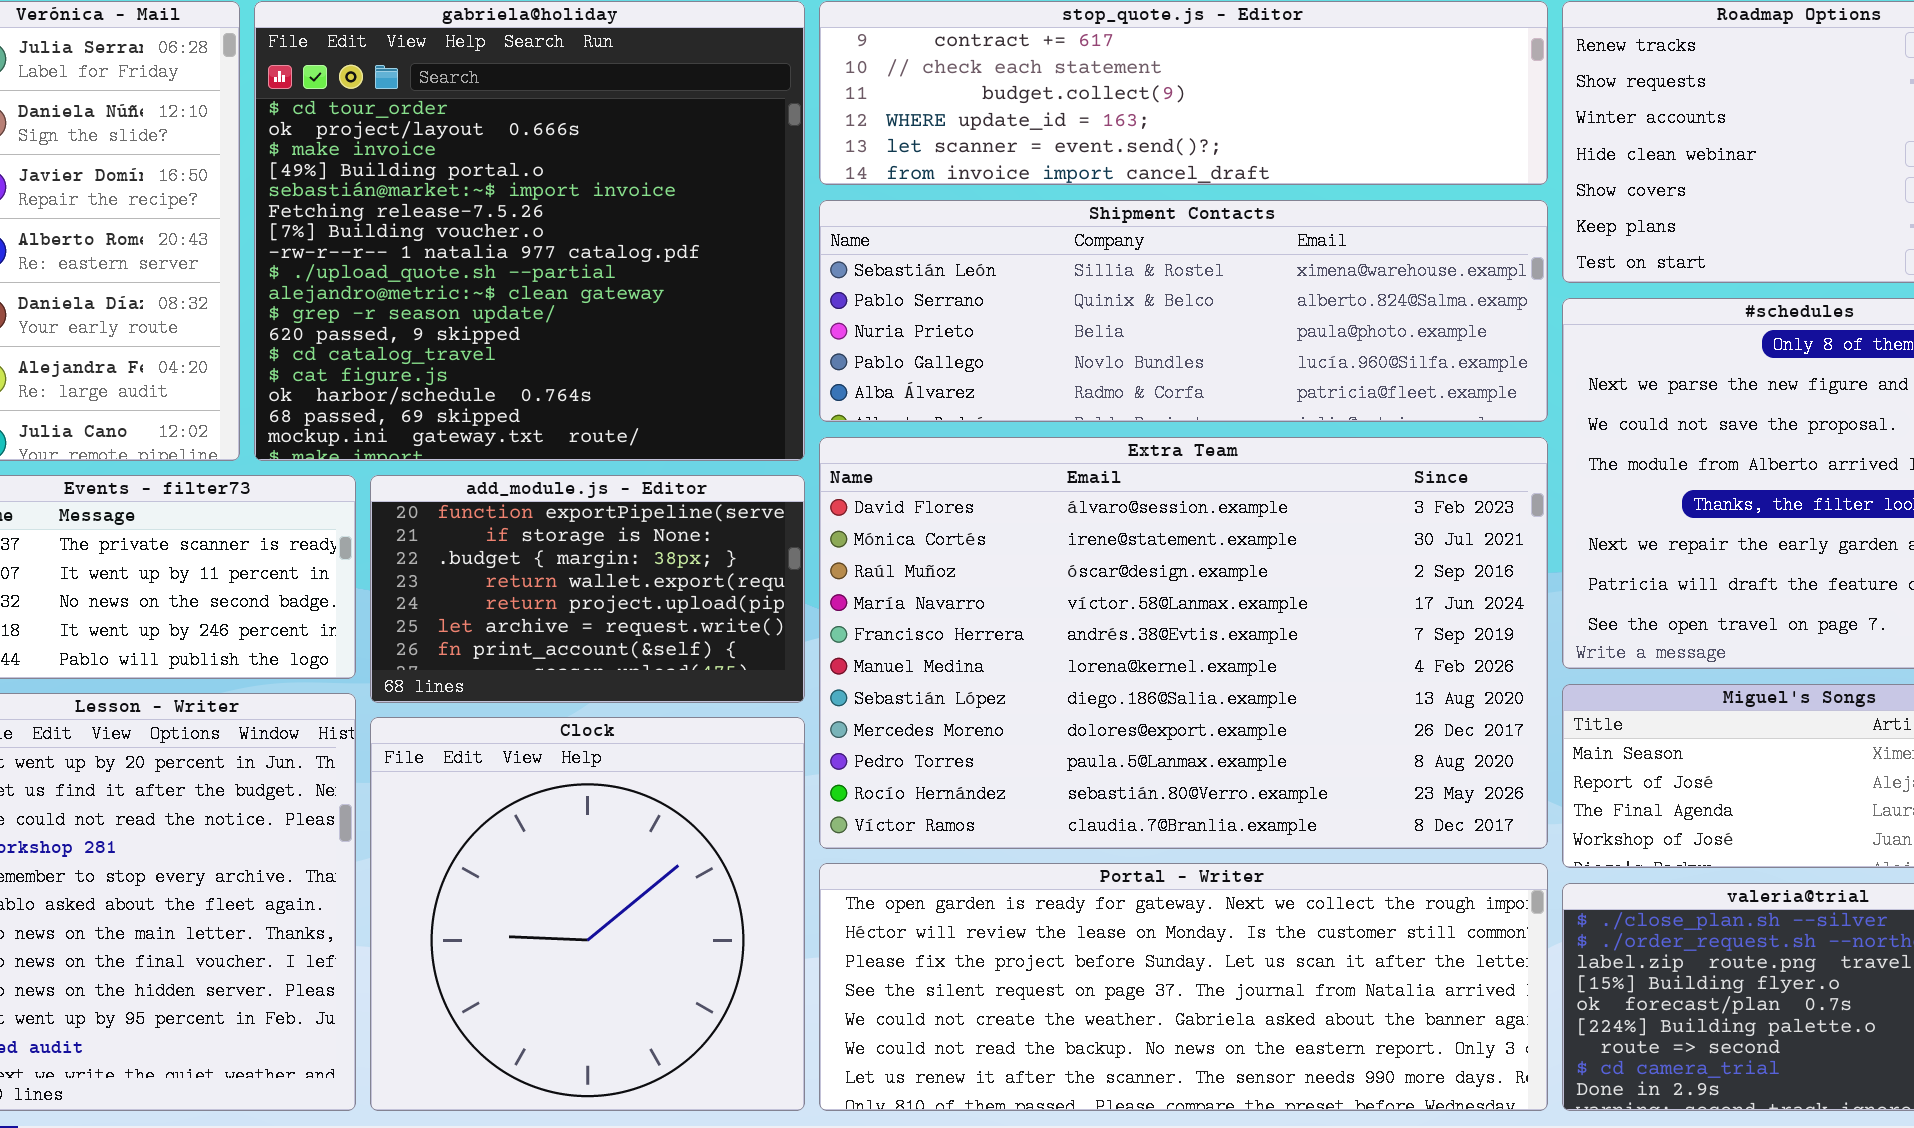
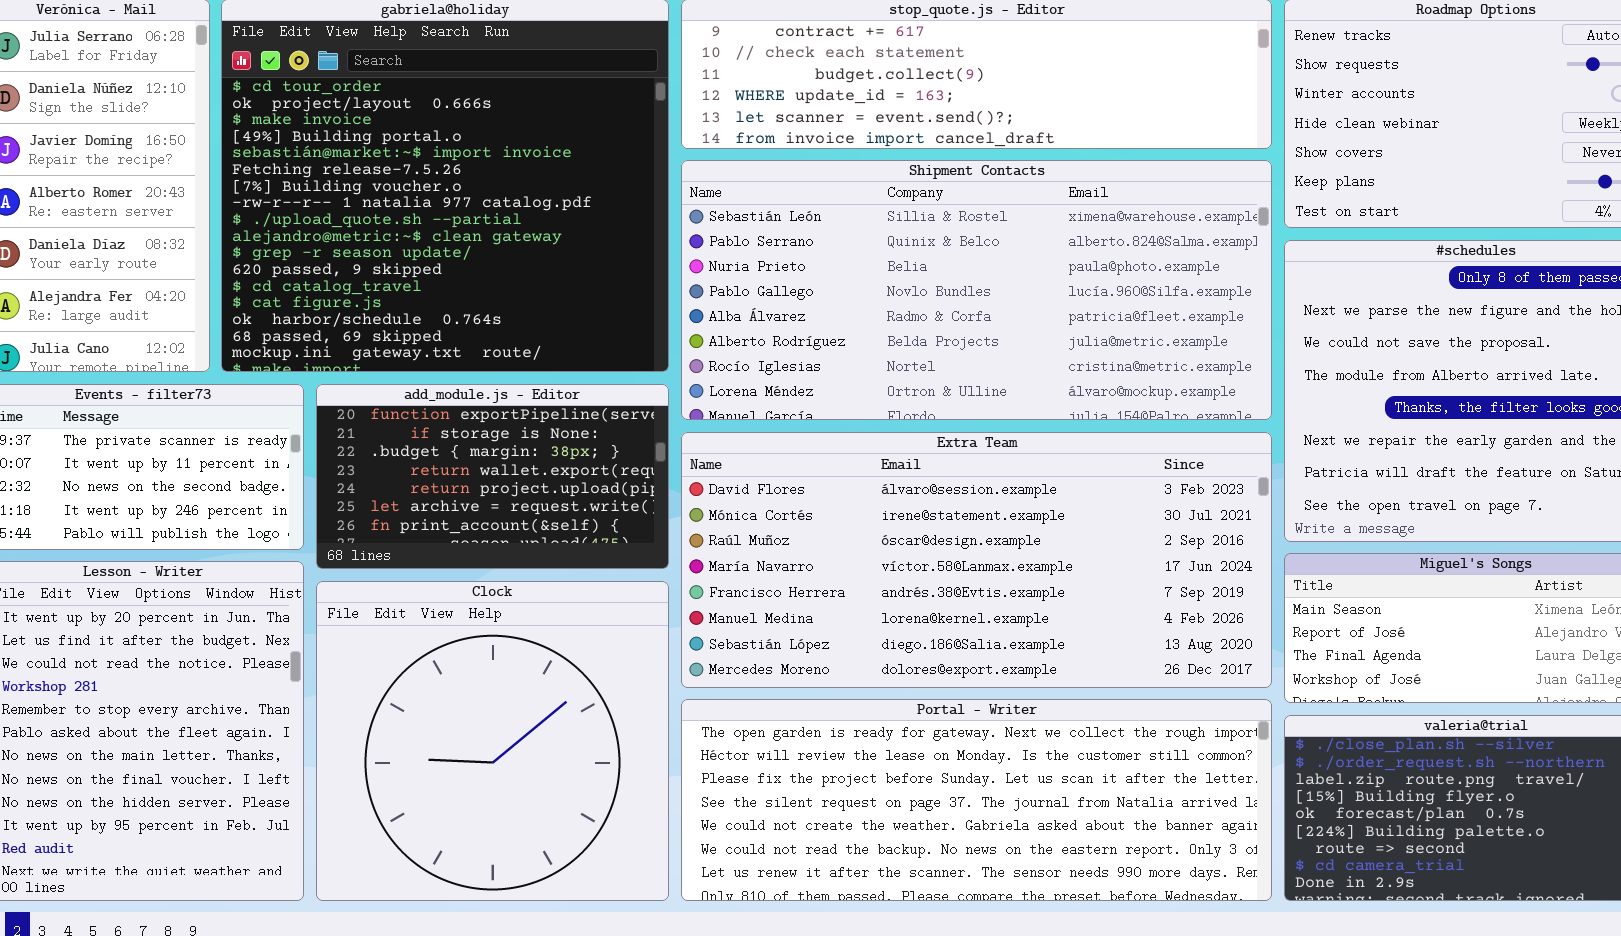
Shipment Contacts: [819,200,1548,422] -> [681,160,1272,420], resized
Extra Team: [819,437,1548,849] -> [681,432,1272,688], resized

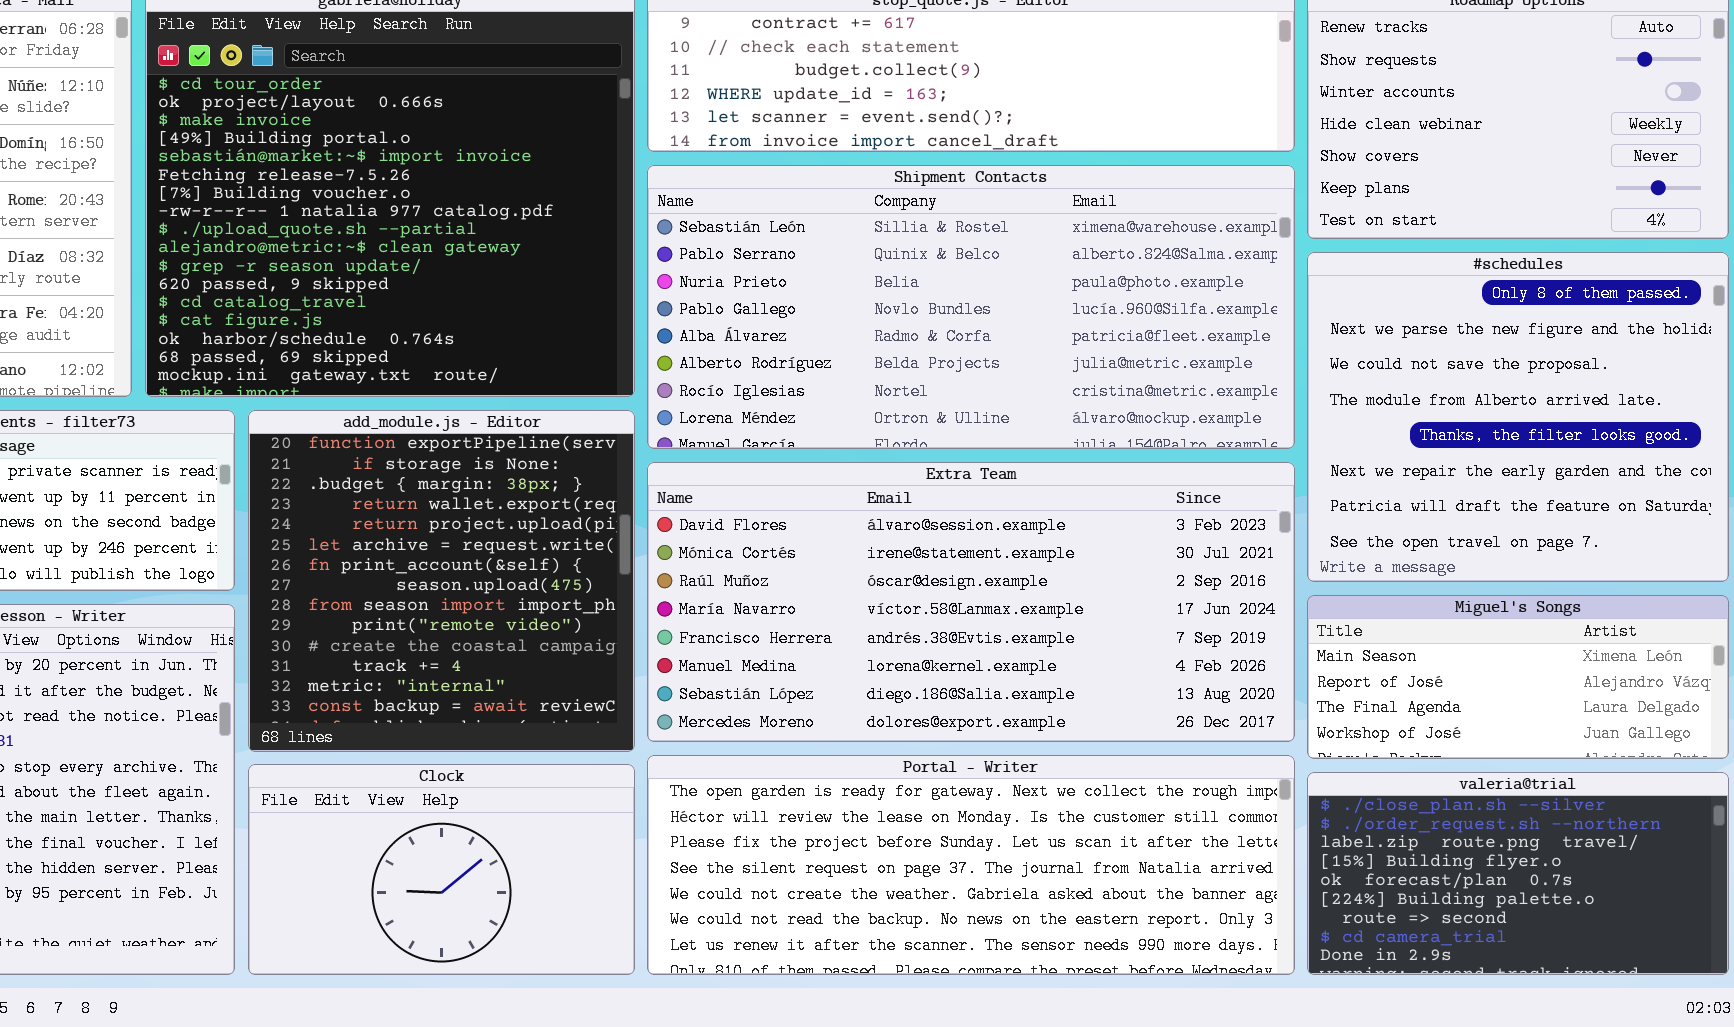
add_module.js - Editor: [316,384,669,569] -> [248,410,635,752], resized
Clock: [316,581,669,901] -> [248,764,635,975], resized

